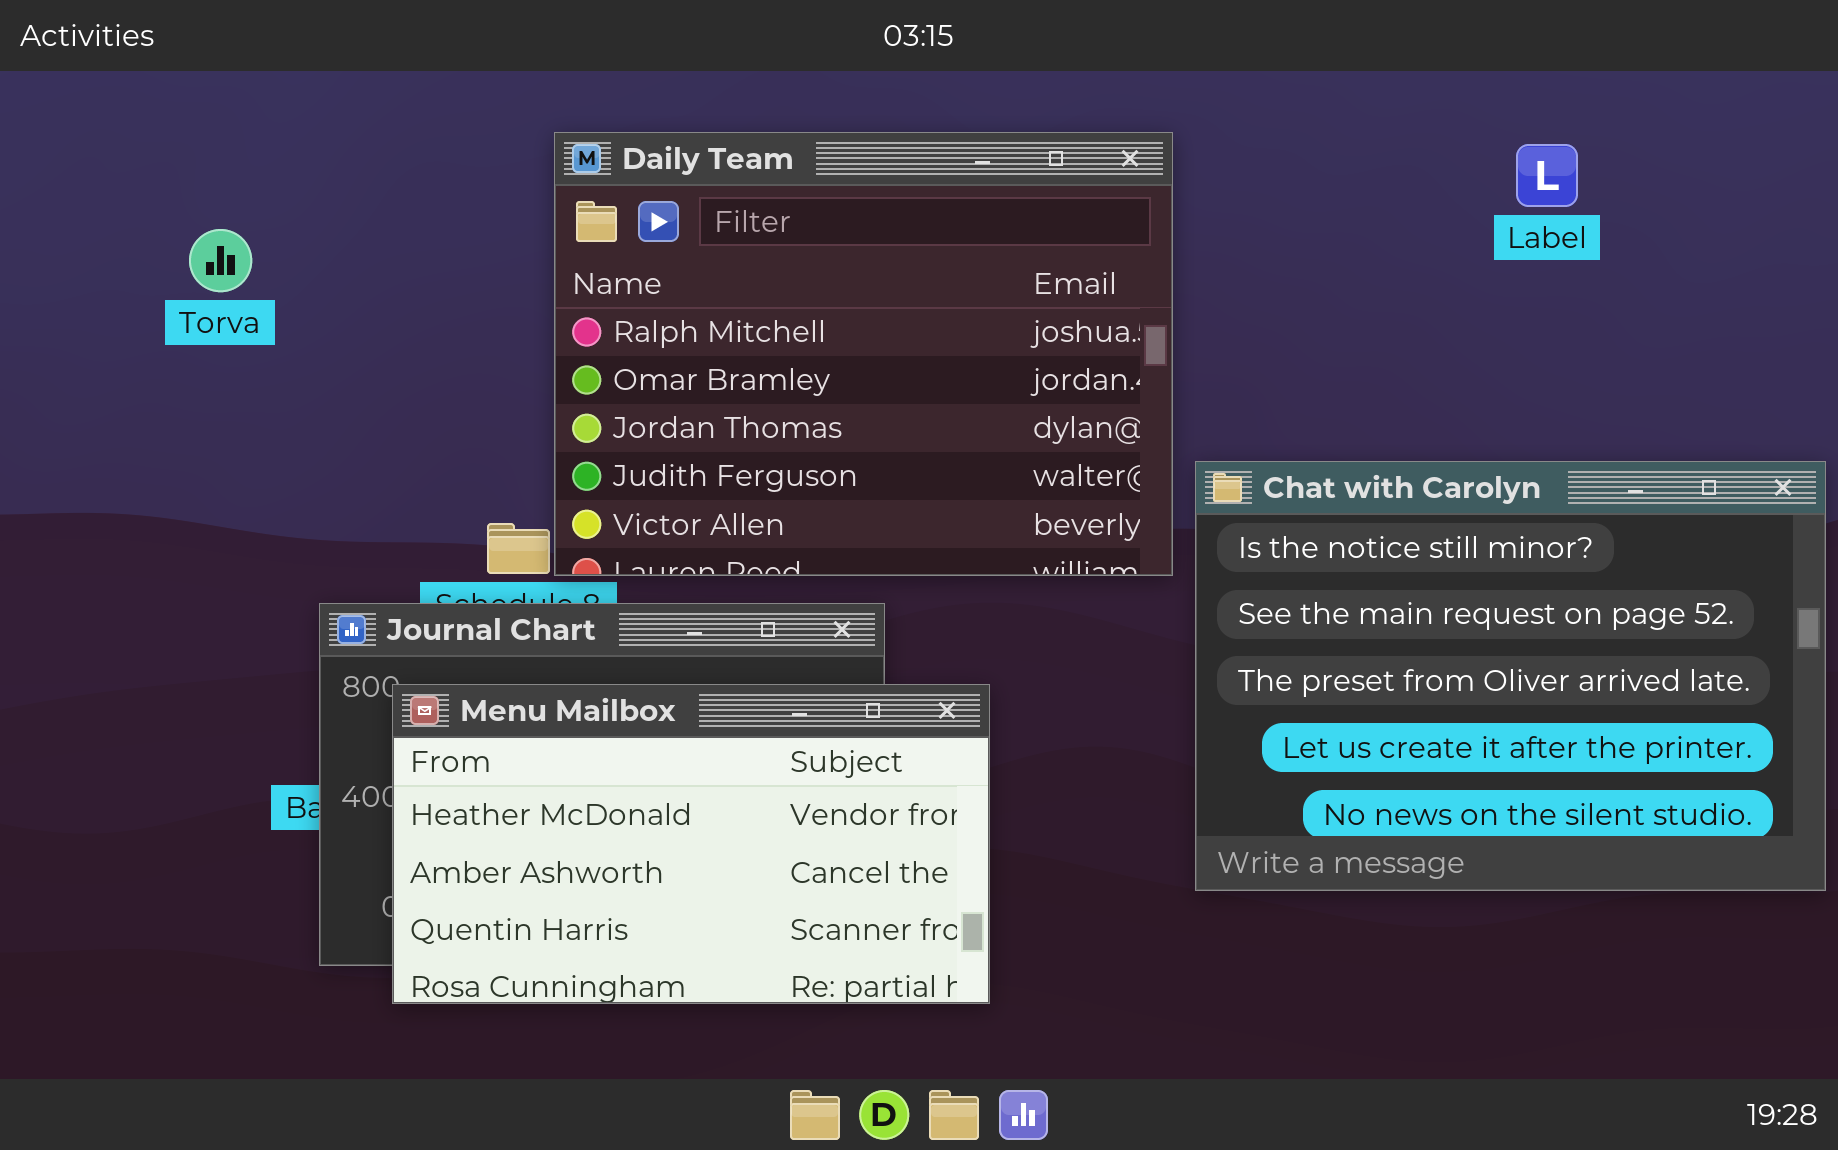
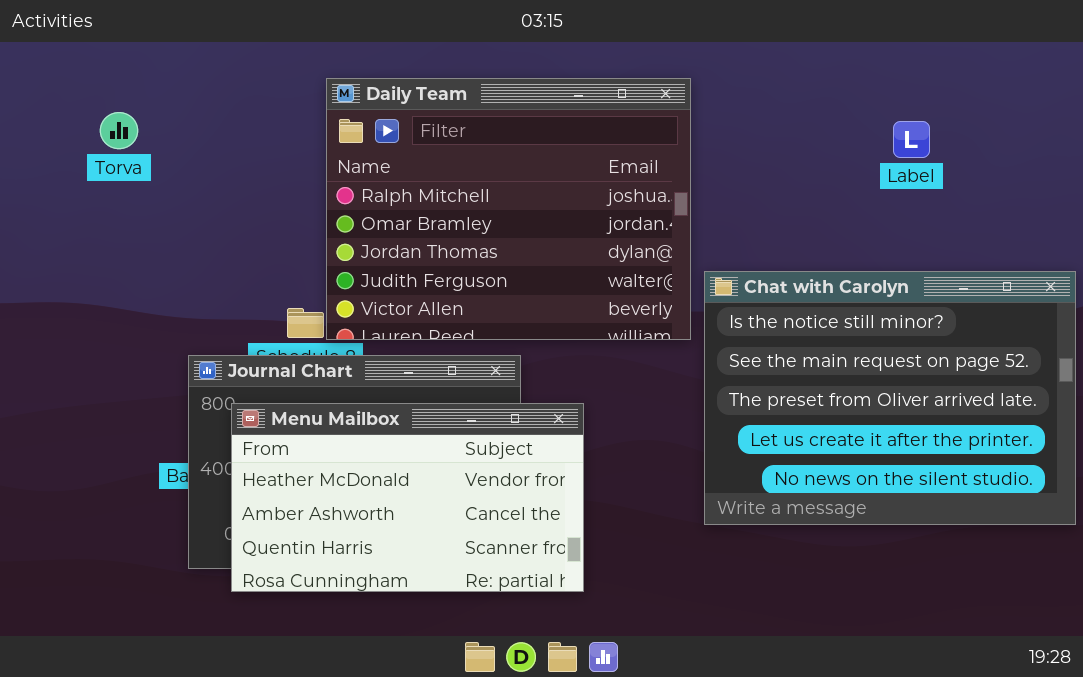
Label: [1516,144,1578,207] -> [893,121,930,158], moved
Torva: [189,229,252,292] -> [100,112,138,149], moved

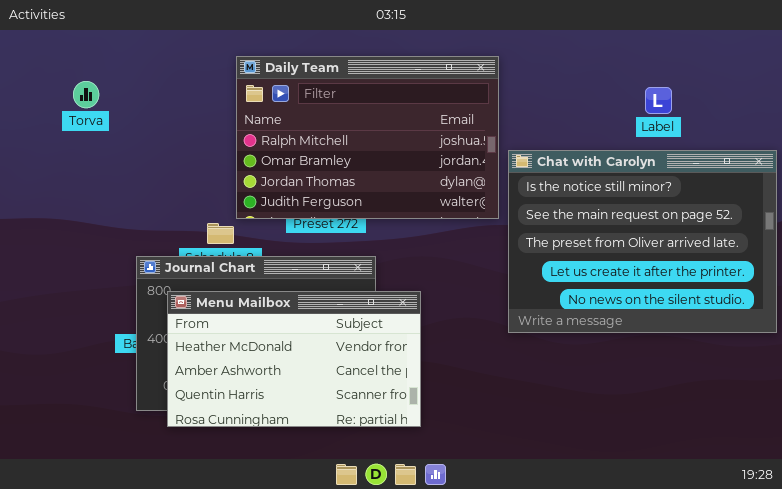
Daily Team: [326,78,691,340] -> [236,56,499,219], resized
Chat with Carolyn: [704,271,1076,525] -> [508,150,777,333], moved

